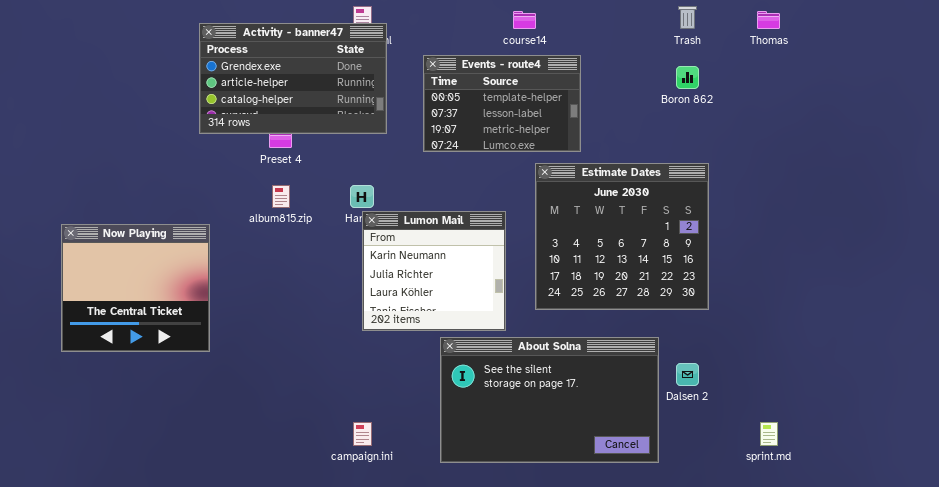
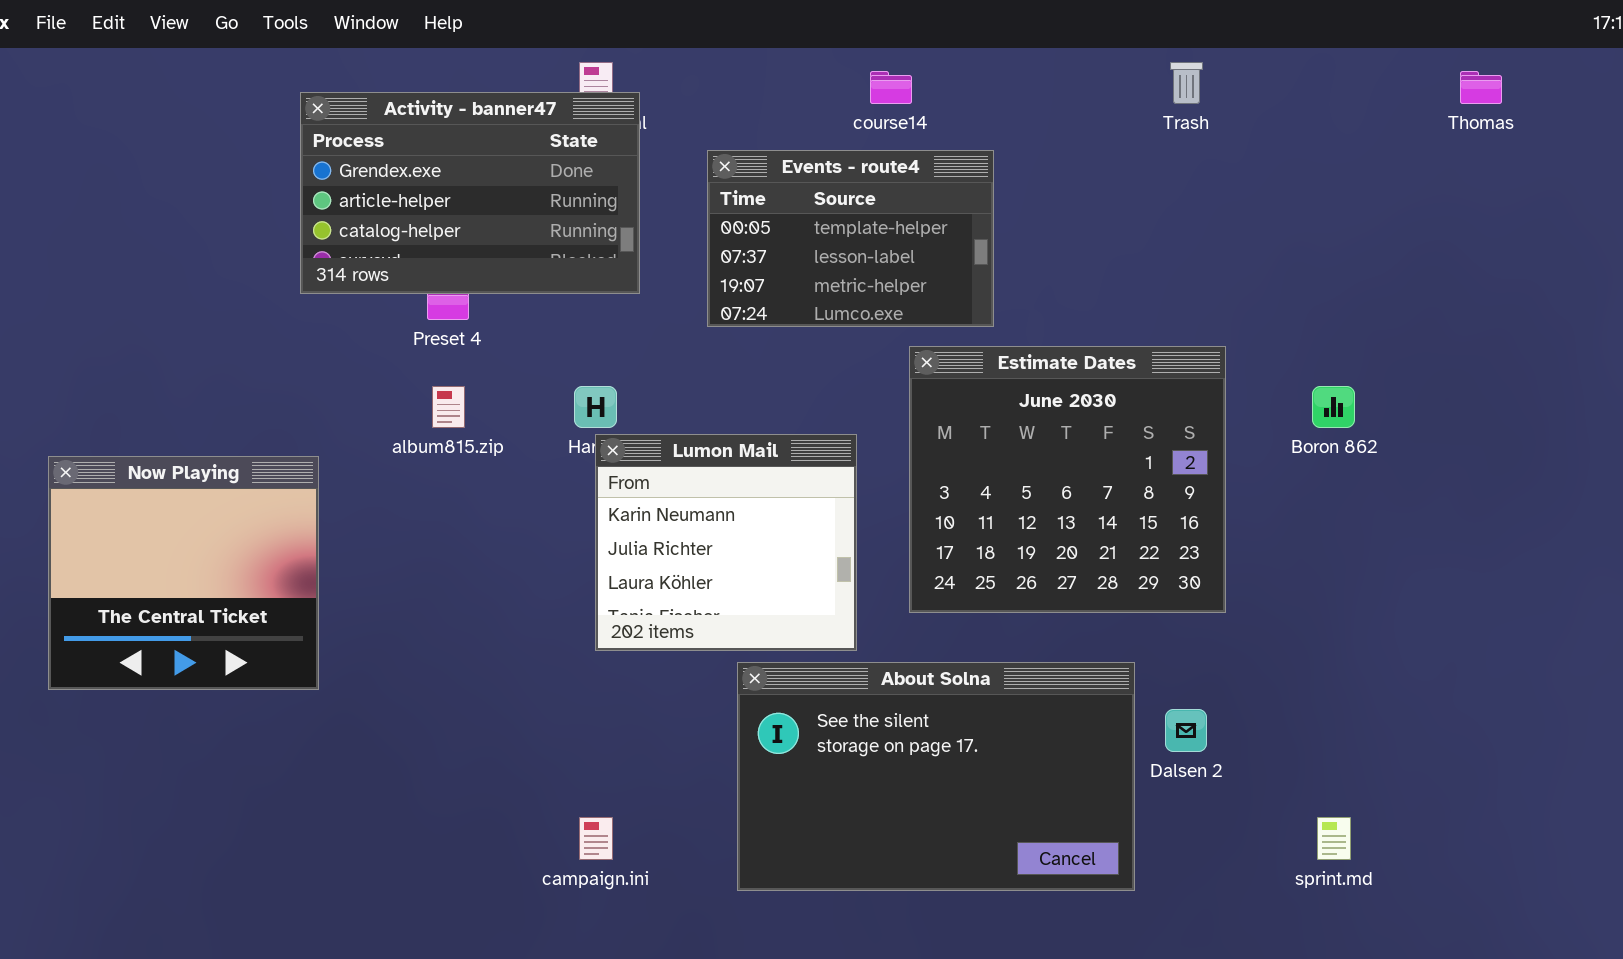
Thomas: [757,11,780,29] -> [1460,71,1502,104], moved
Boron 862: [676,66,699,89] -> [1312,386,1355,428], moved

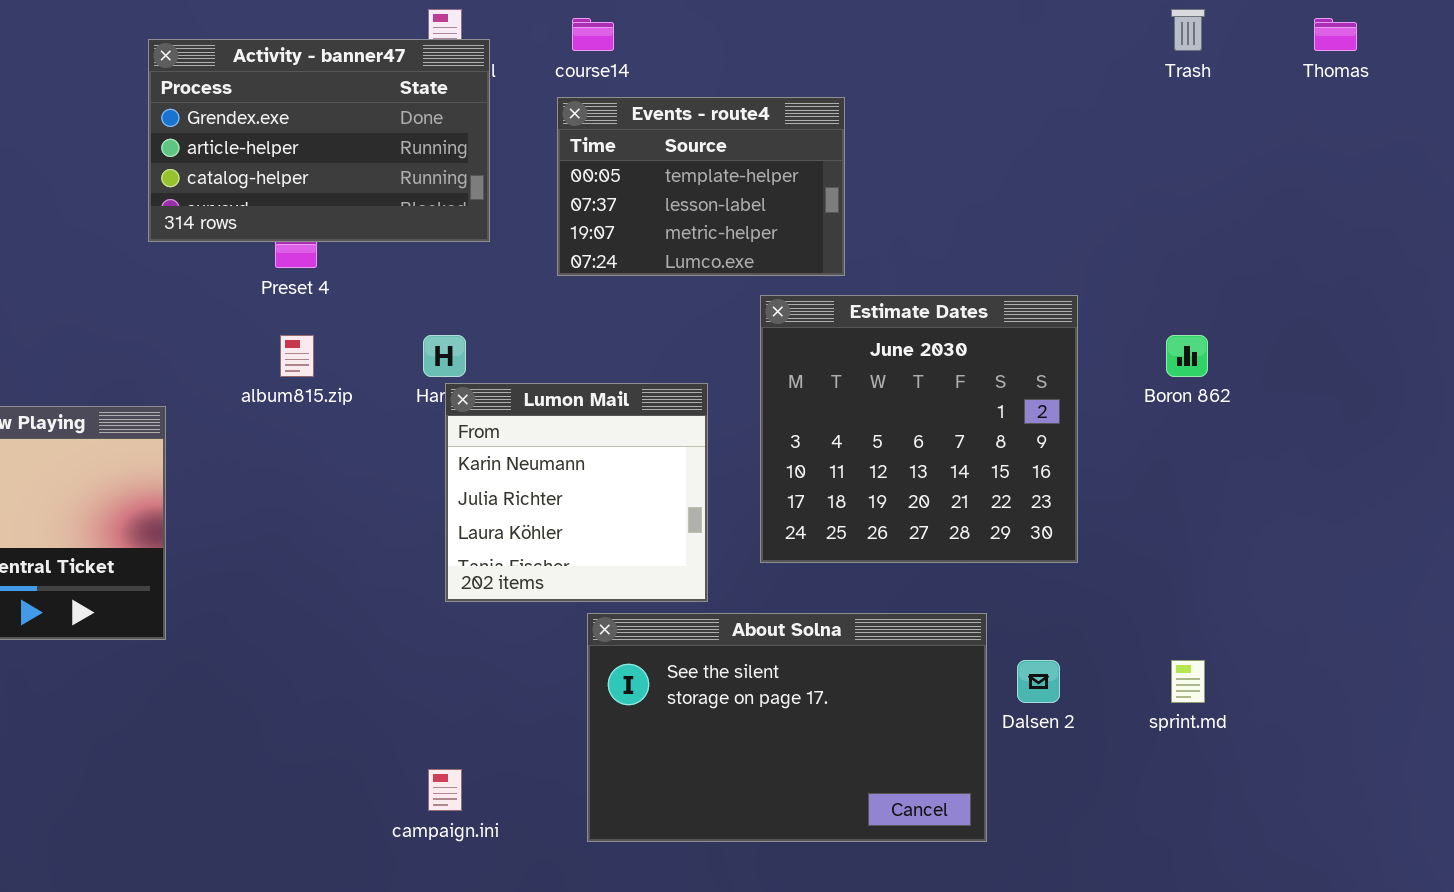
Trash: [1170,62,1203,104] -> [1171,9,1205,51], moved
course14: [870,71,912,104] -> [572,18,614,51], moved
sprint.md: [1317,817,1351,860] -> [1171,660,1205,703], moved

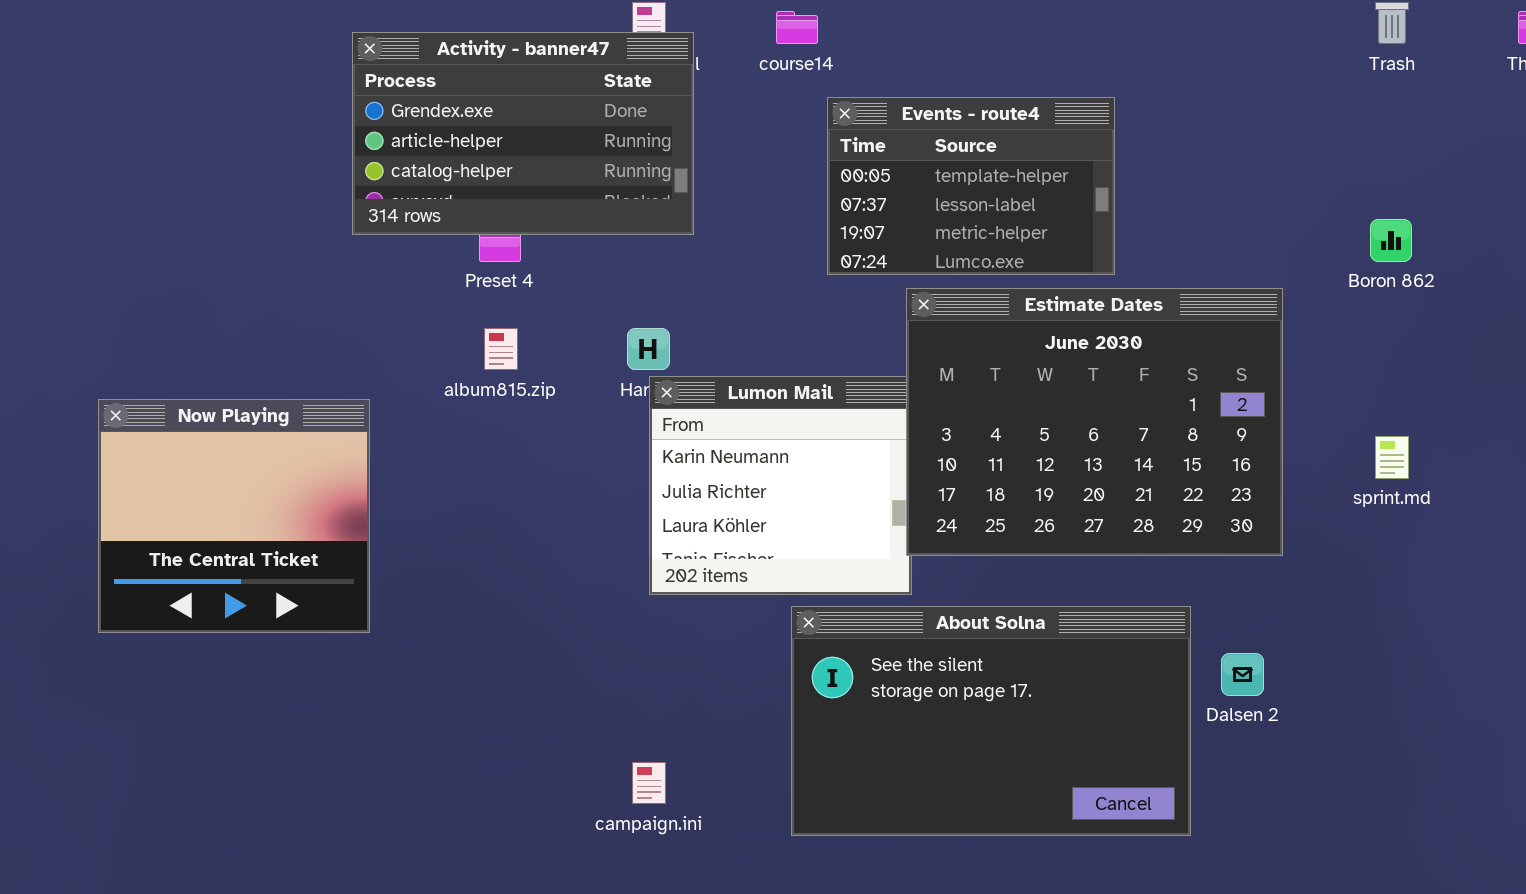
Events - route4: [557,97,845,276] -> [827,97,1115,275], moved
Estimate Dates: [760,295,1078,563] -> [906,288,1283,556], resized
Boron 862: [1166,335,1208,377] -> [1370,219,1412,262], moved
sprint.md: [1171,660,1205,703] -> [1375,436,1409,479], moved

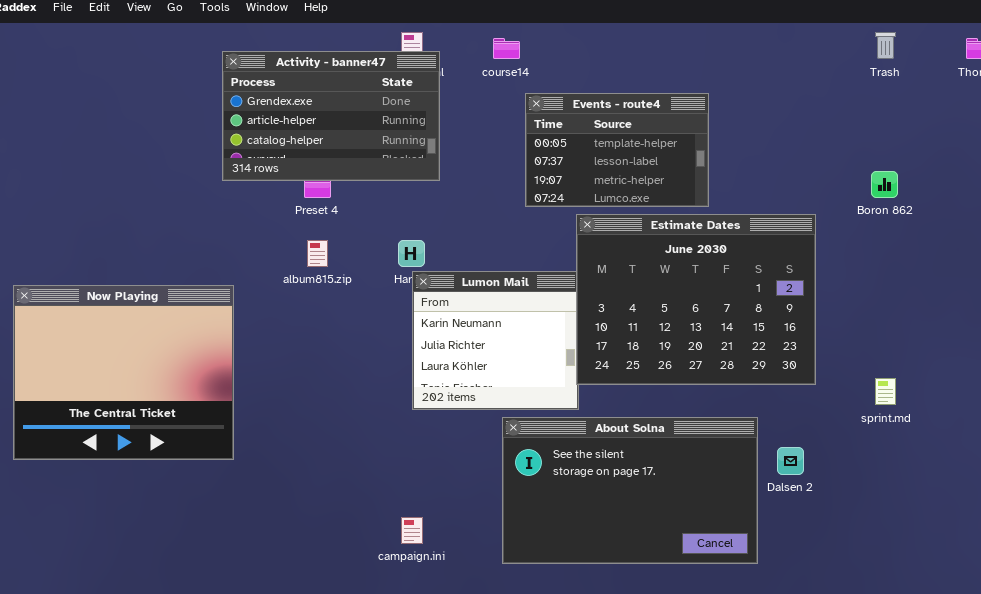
Now Playing: [98,399,370,633] -> [13,285,234,460], resized
sprint.md: [1375,436,1409,479] -> [875,378,896,405], moved

